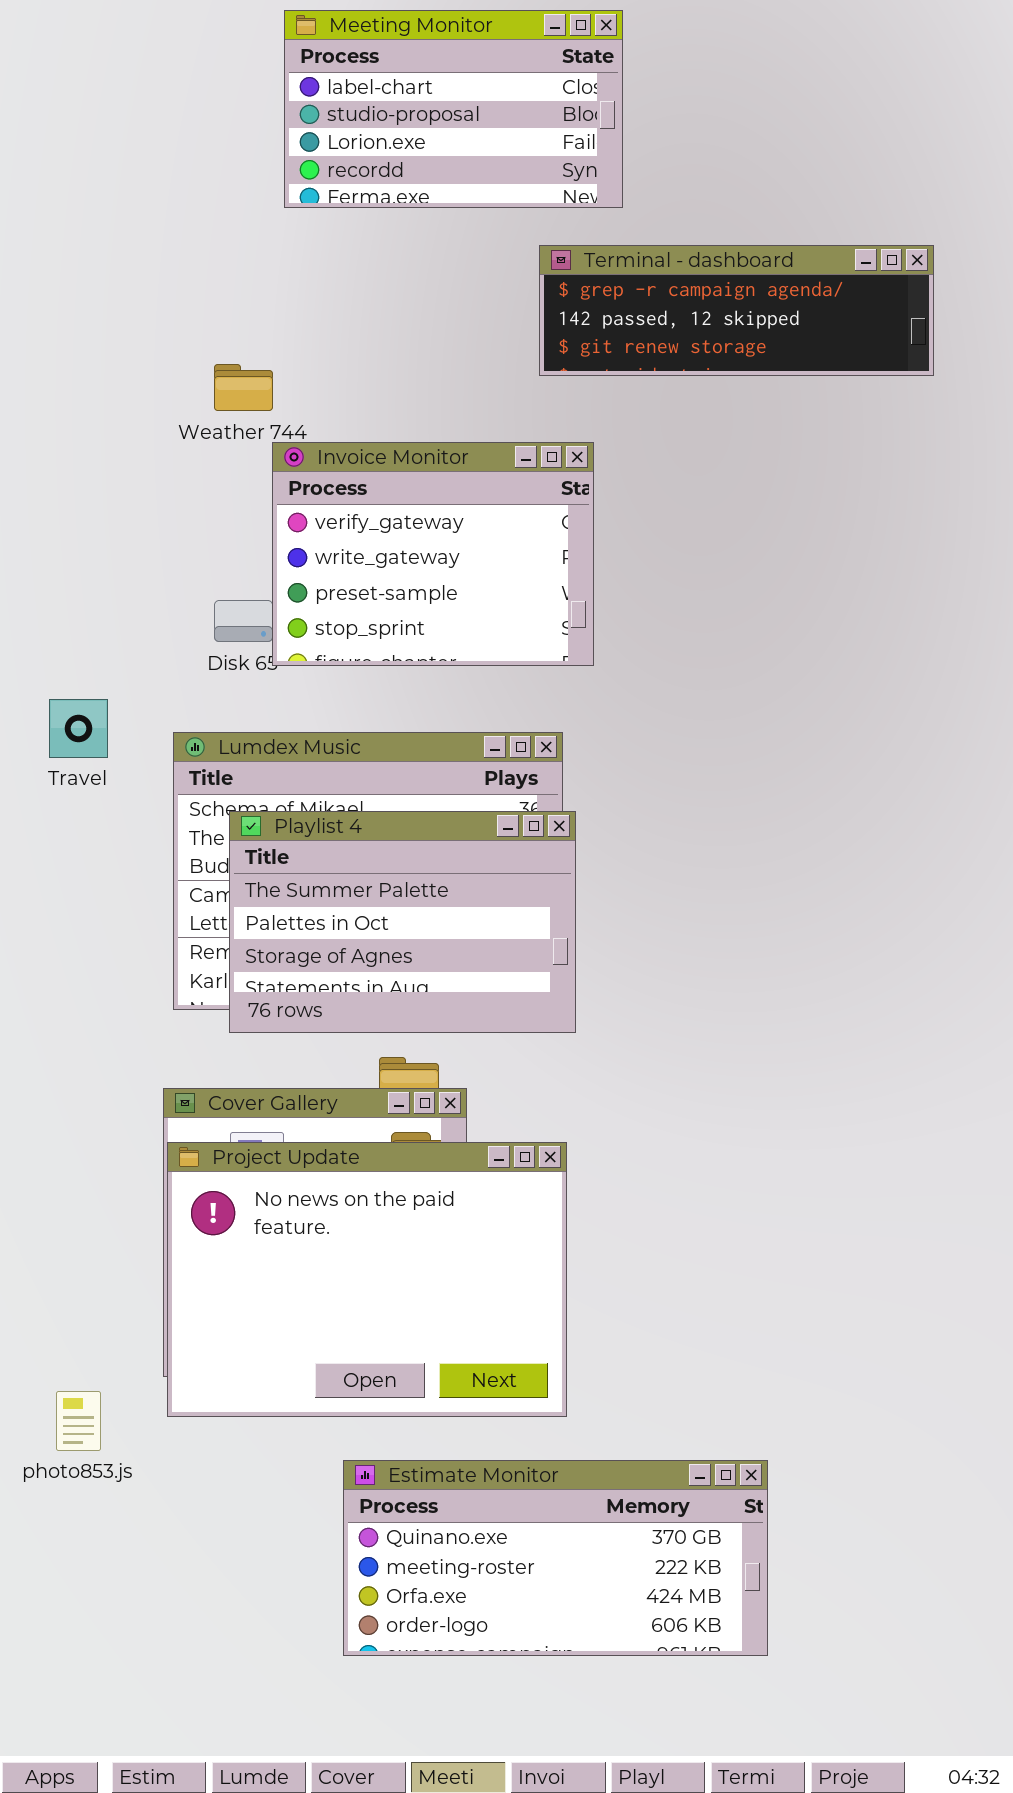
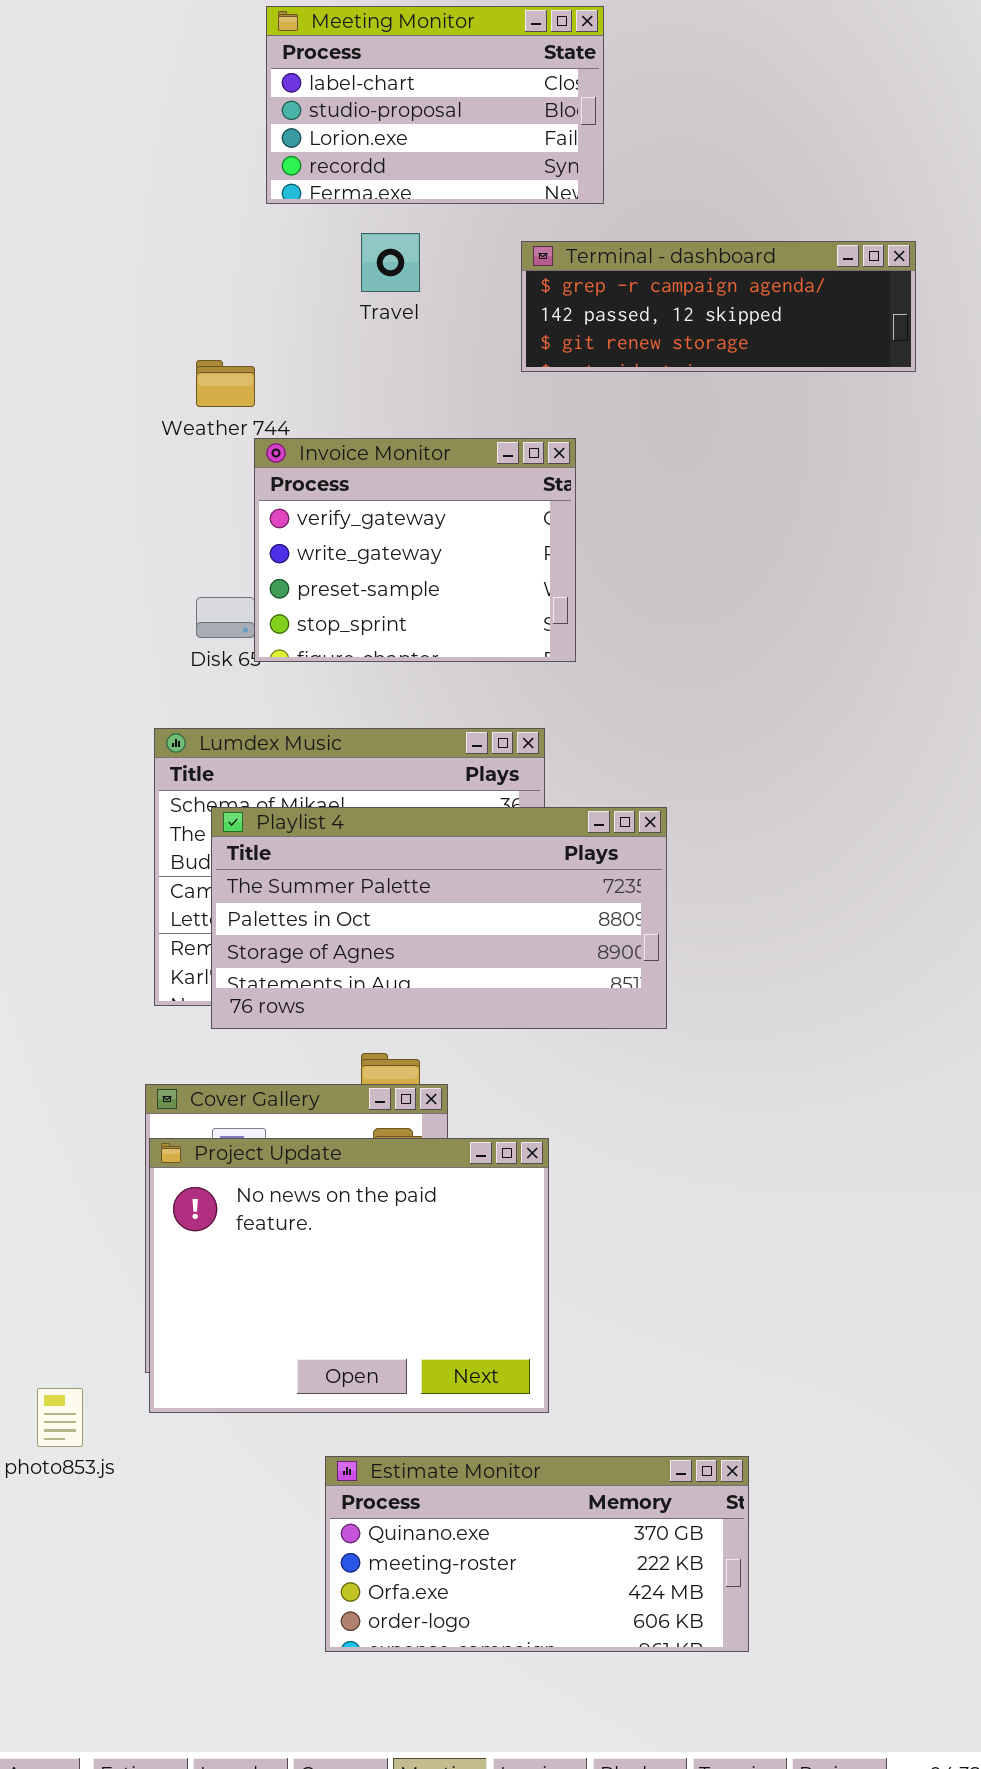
Travel: [49,699,108,758] -> [361,233,420,292], moved
Playlist 4: [229,811,576,1033] -> [211,807,667,1029], resized

